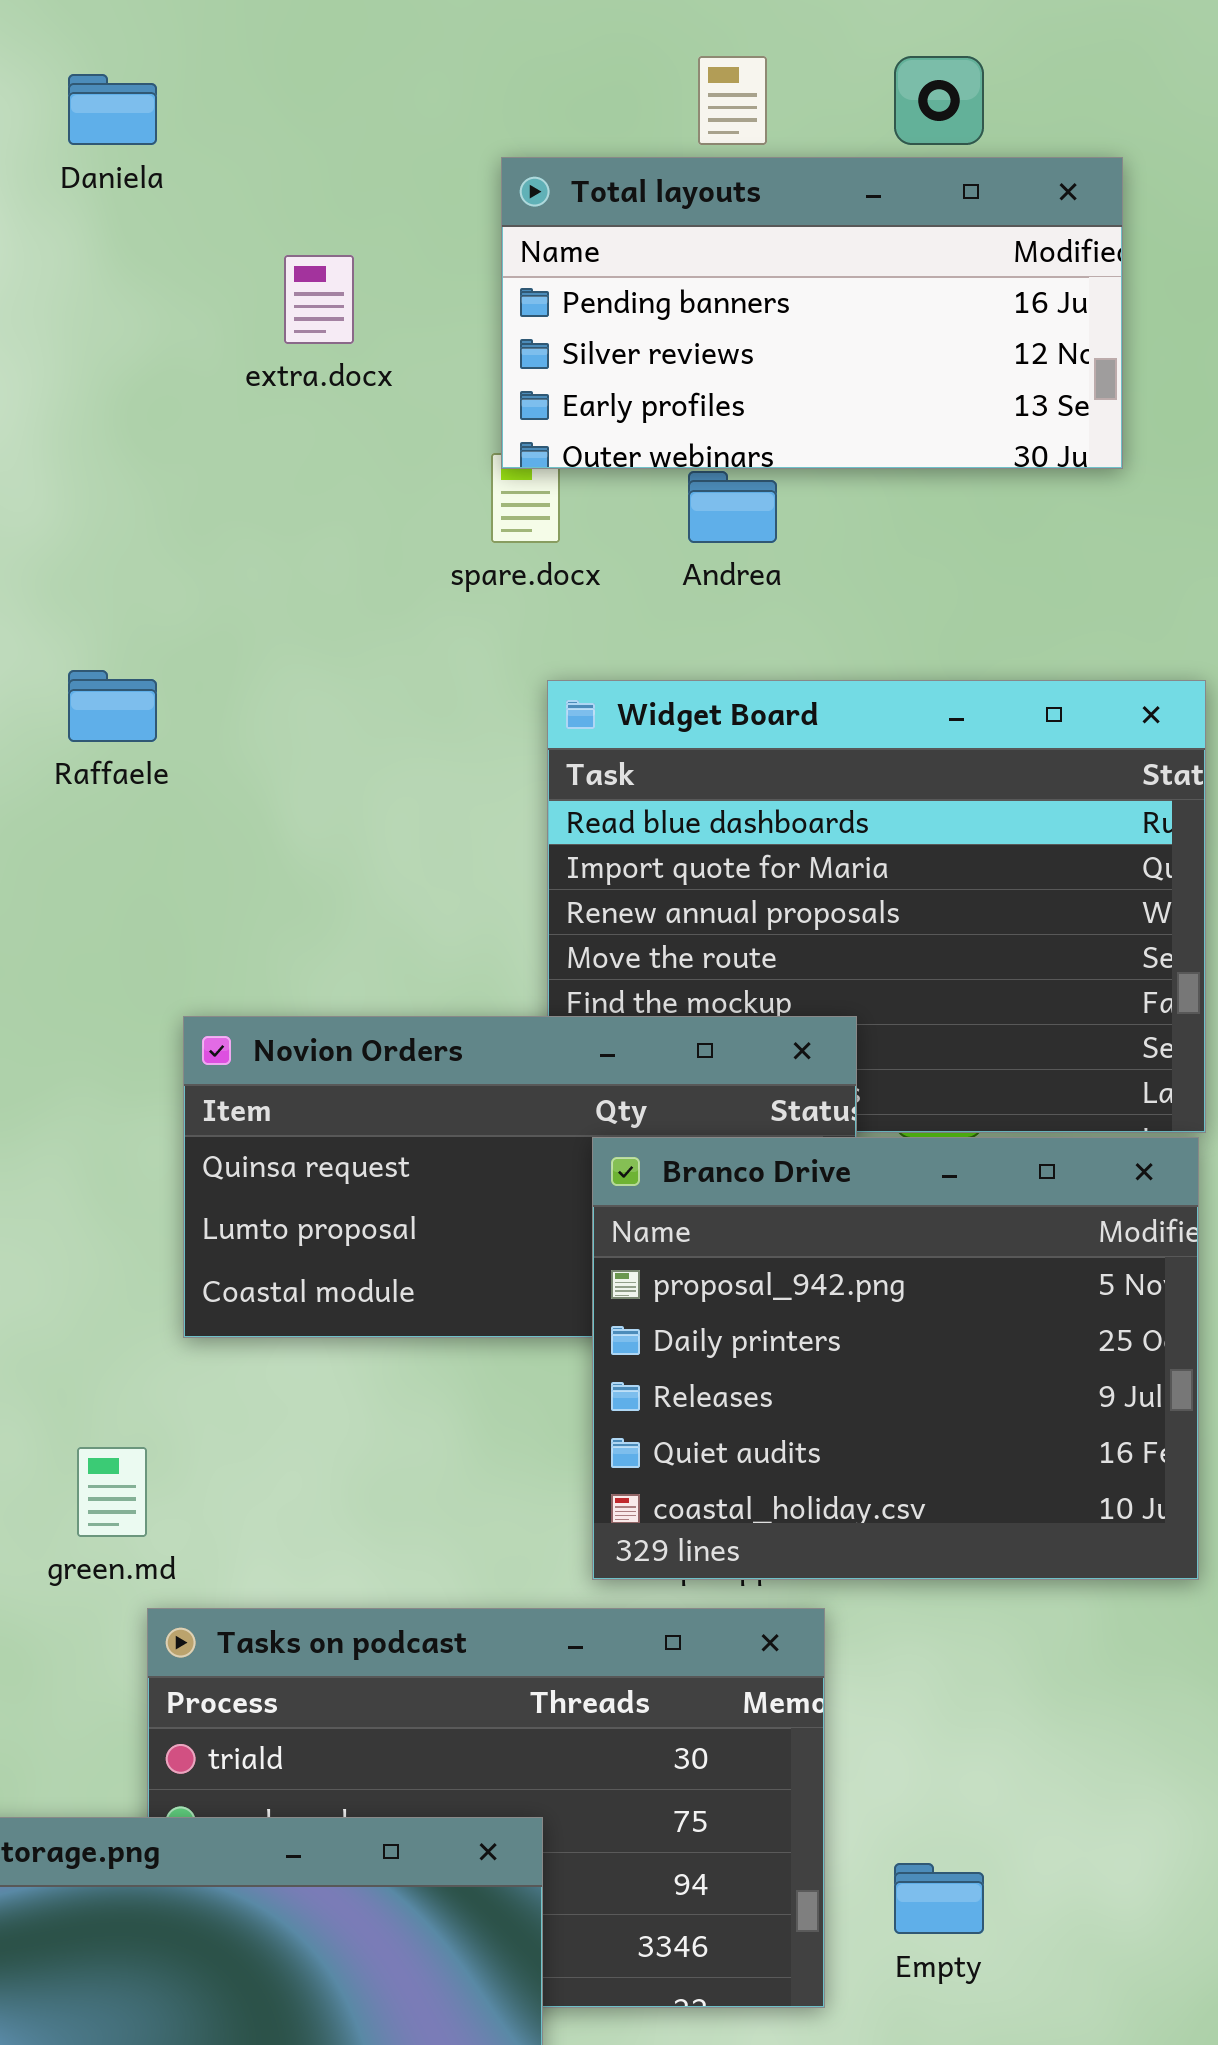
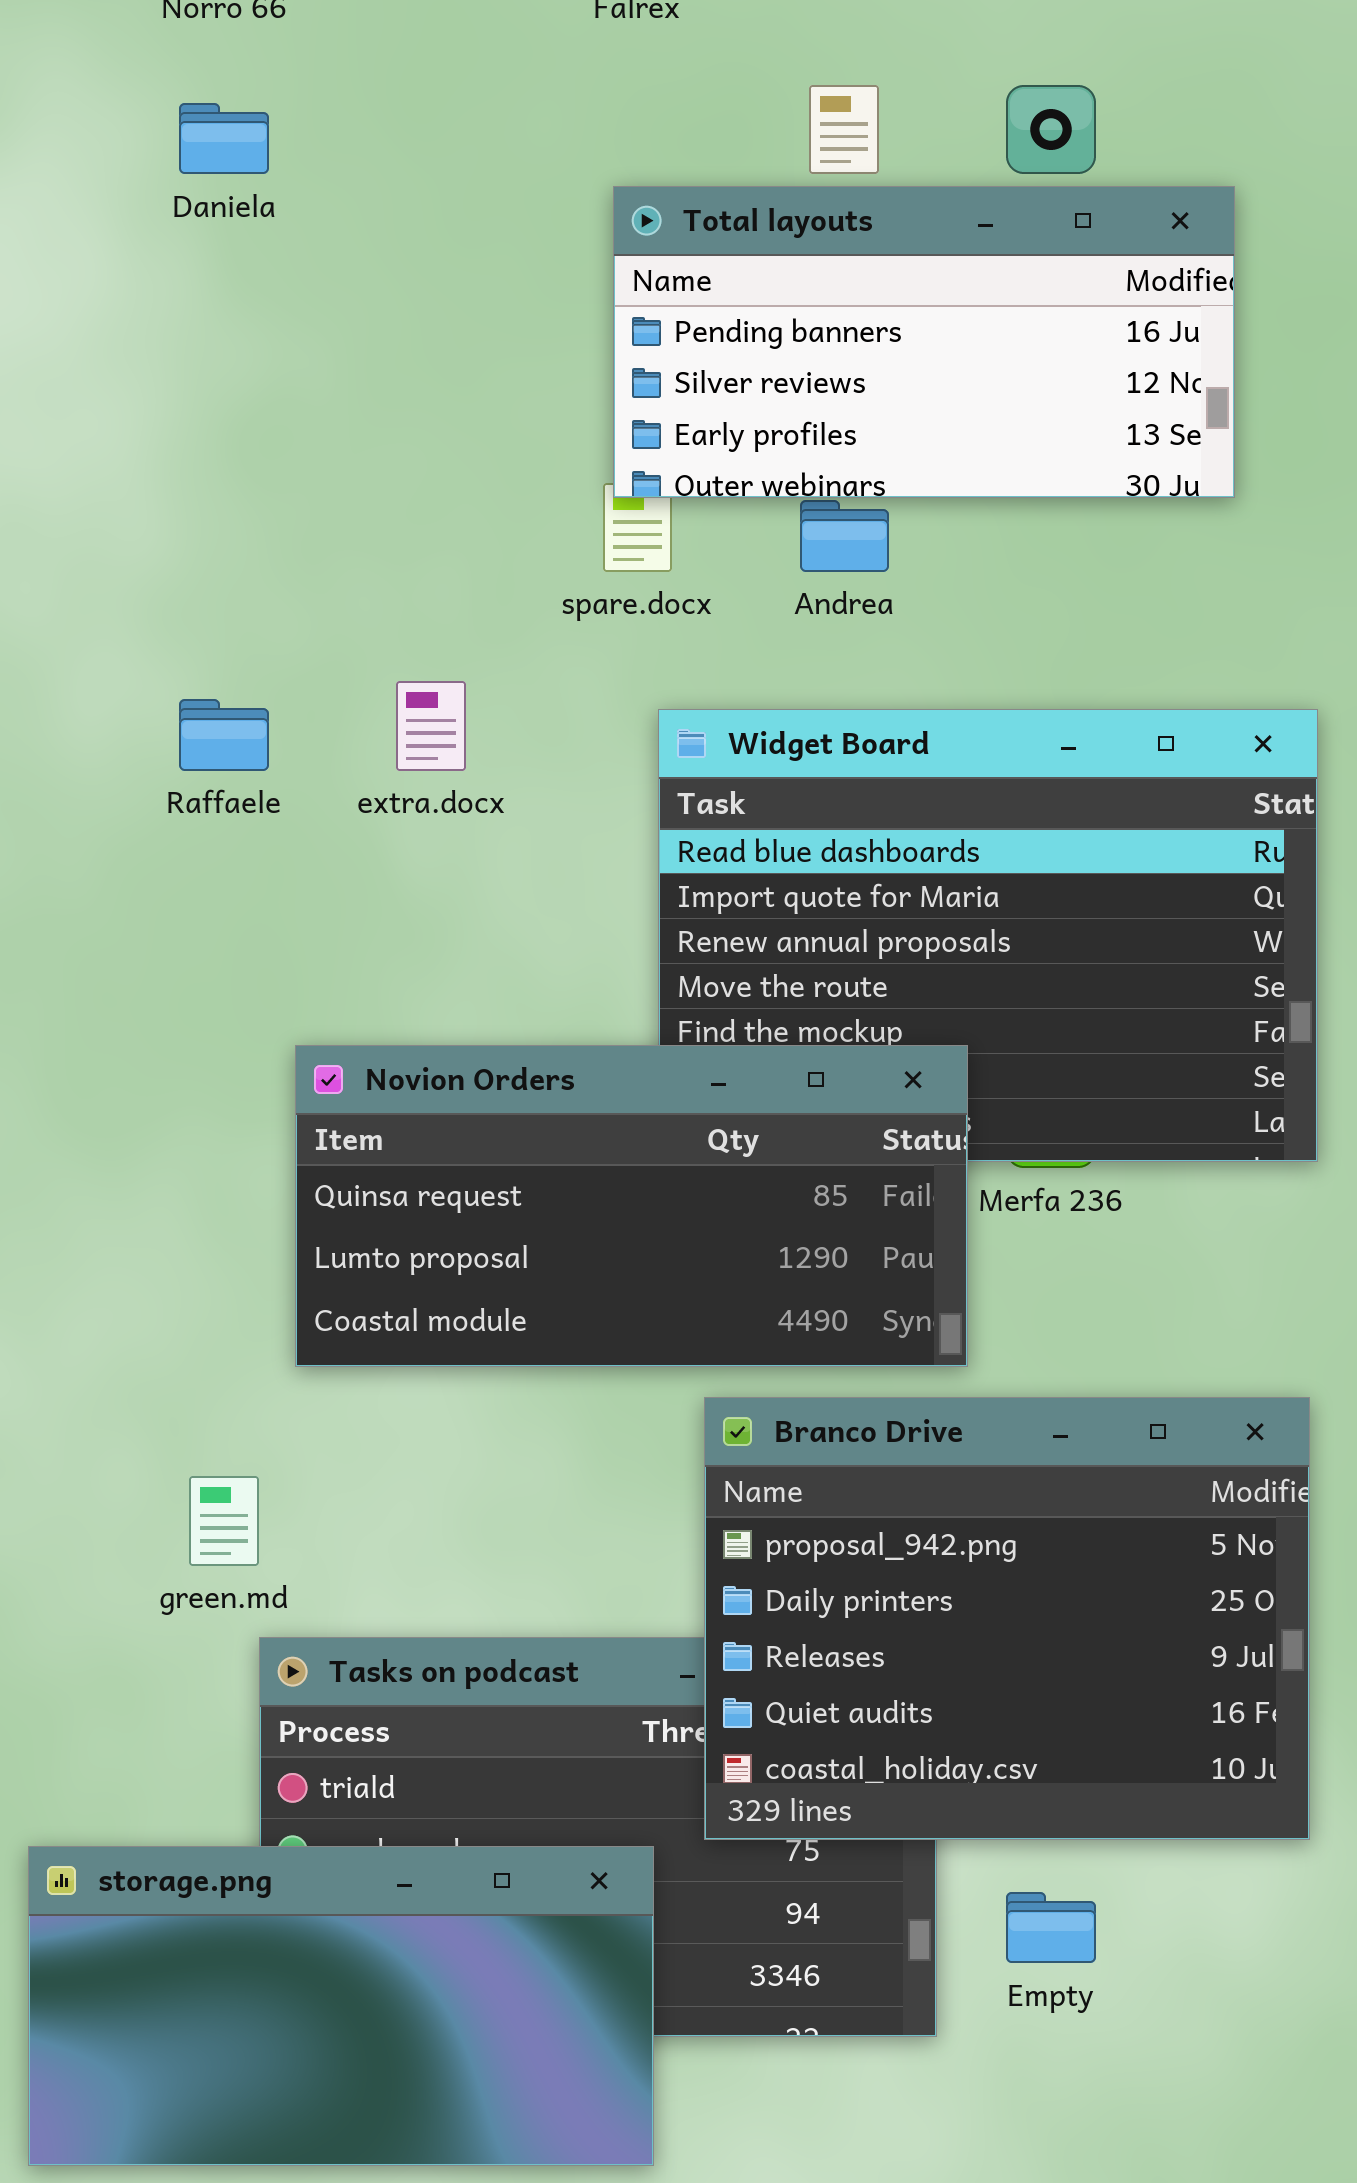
extra.docx: [284,255,354,344] -> [396,681,466,771], moved
Branco Drive: [592,1137,1199,1580] -> [704,1397,1310,1840], moved

